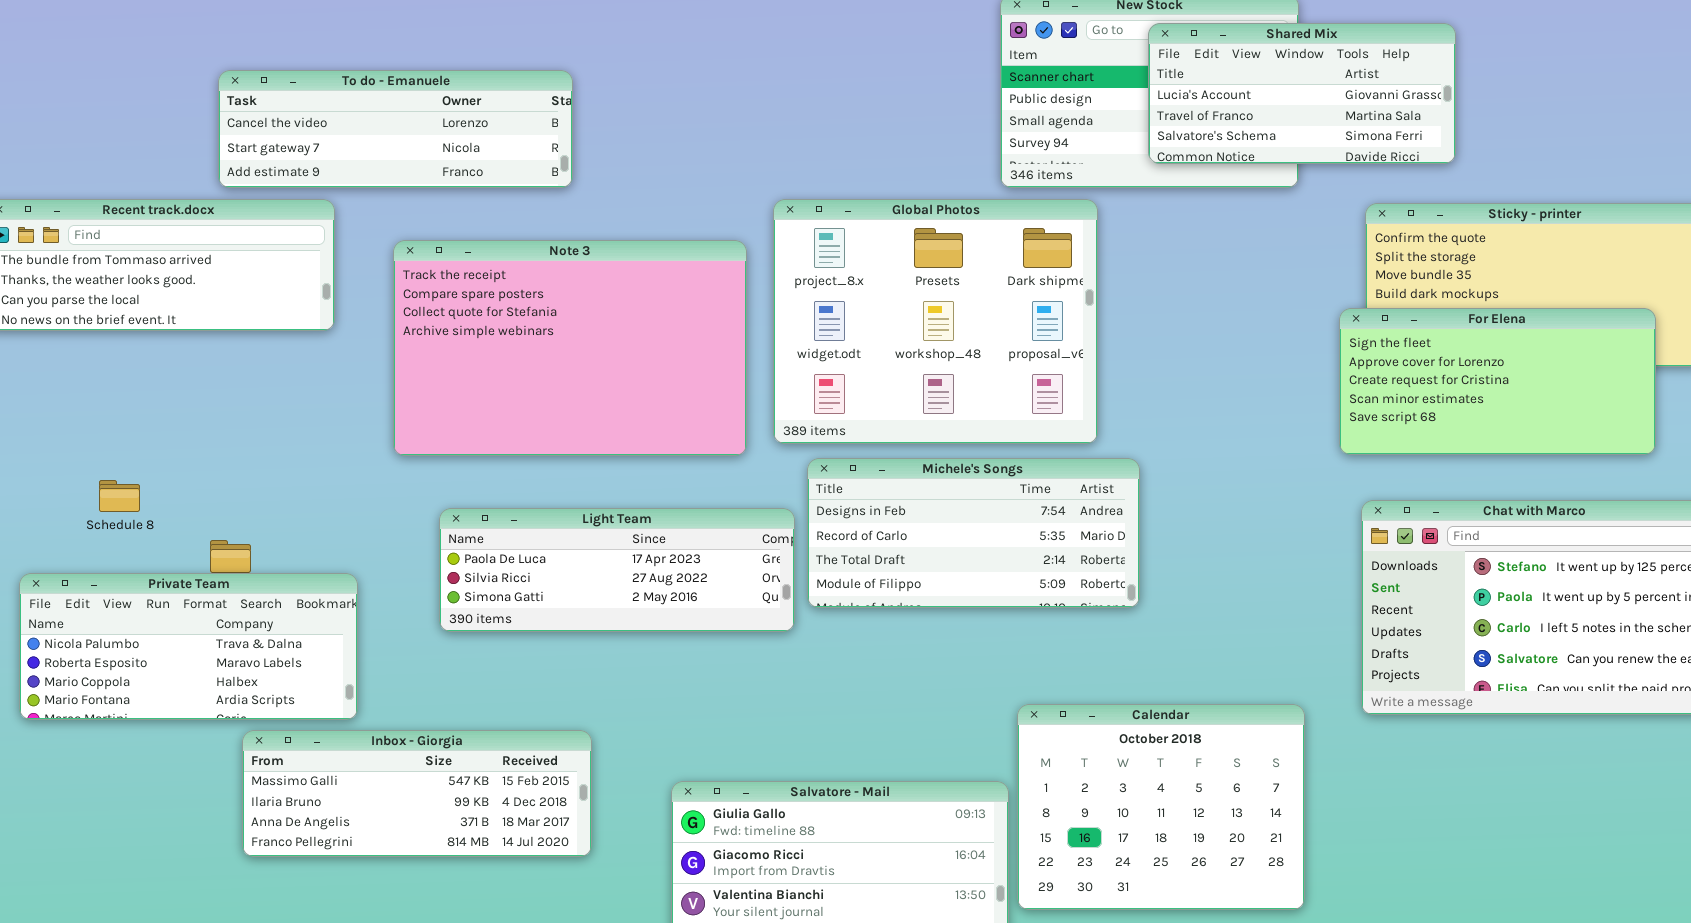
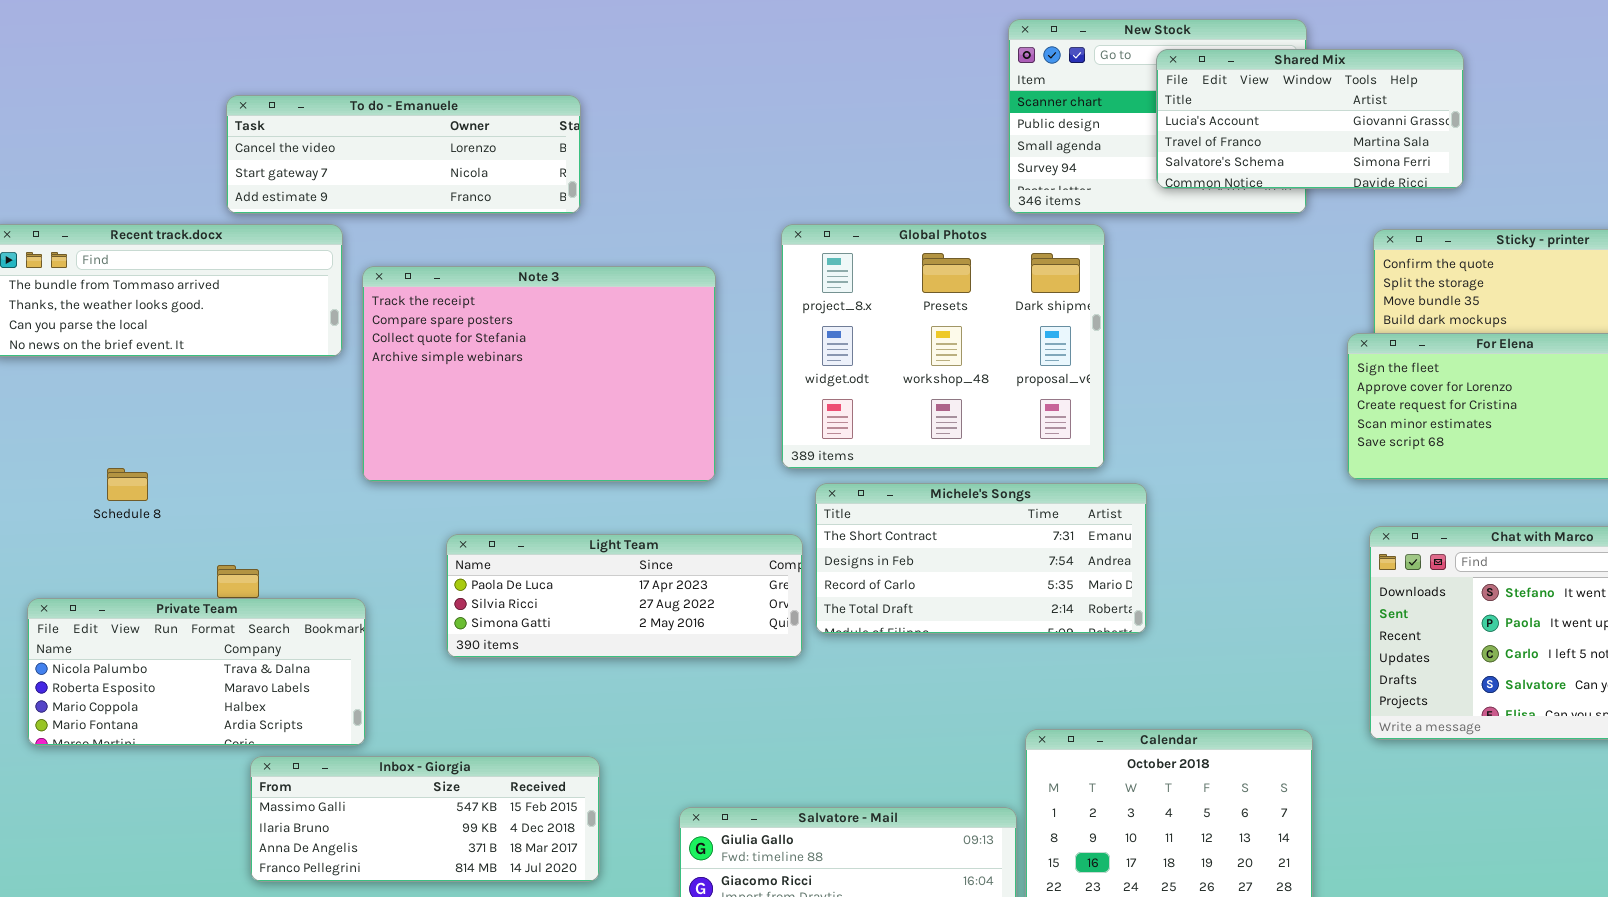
Note 3: [393,240,747,456] -> [362,266,716,482], moved
Michele's Songs: [807,458,1140,608] -> [815,483,1147,634], scrolled up 1 row
Schedule 8: [99,480,140,512] -> [107,468,148,501], moved

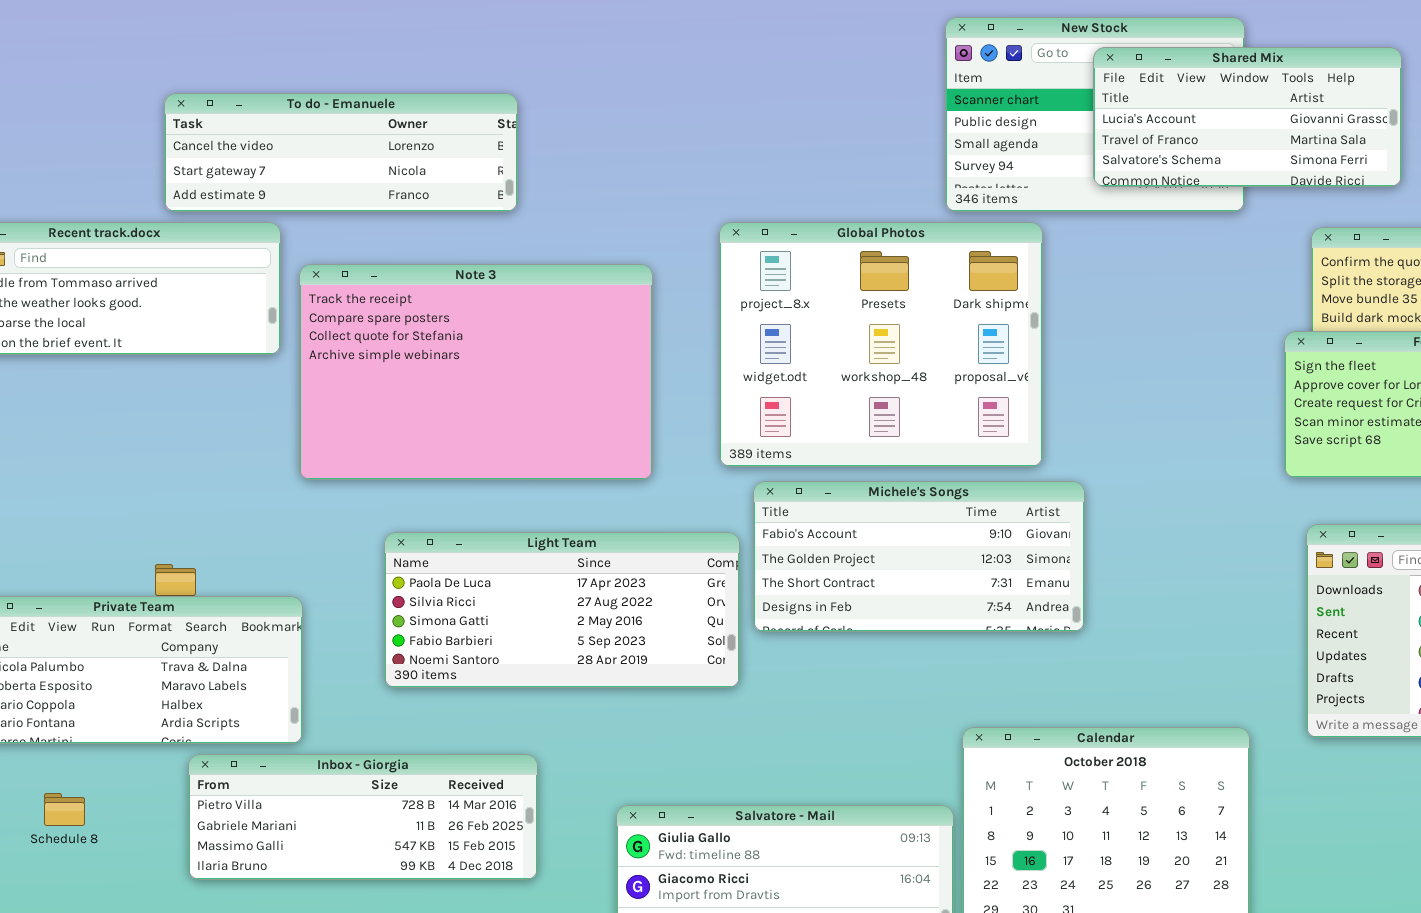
Schedule 8: [107,468,148,501] -> [44,793,85,826], moved
Michele's Songs: [815,483,1147,634] -> [753,481,1085,632], scrolled up 2 rows
Light Team: [446,534,803,658] -> [384,532,740,688], resized
Inbox - Giorgia: [250,756,600,882] -> [188,754,538,880], scrolled up 2 rows

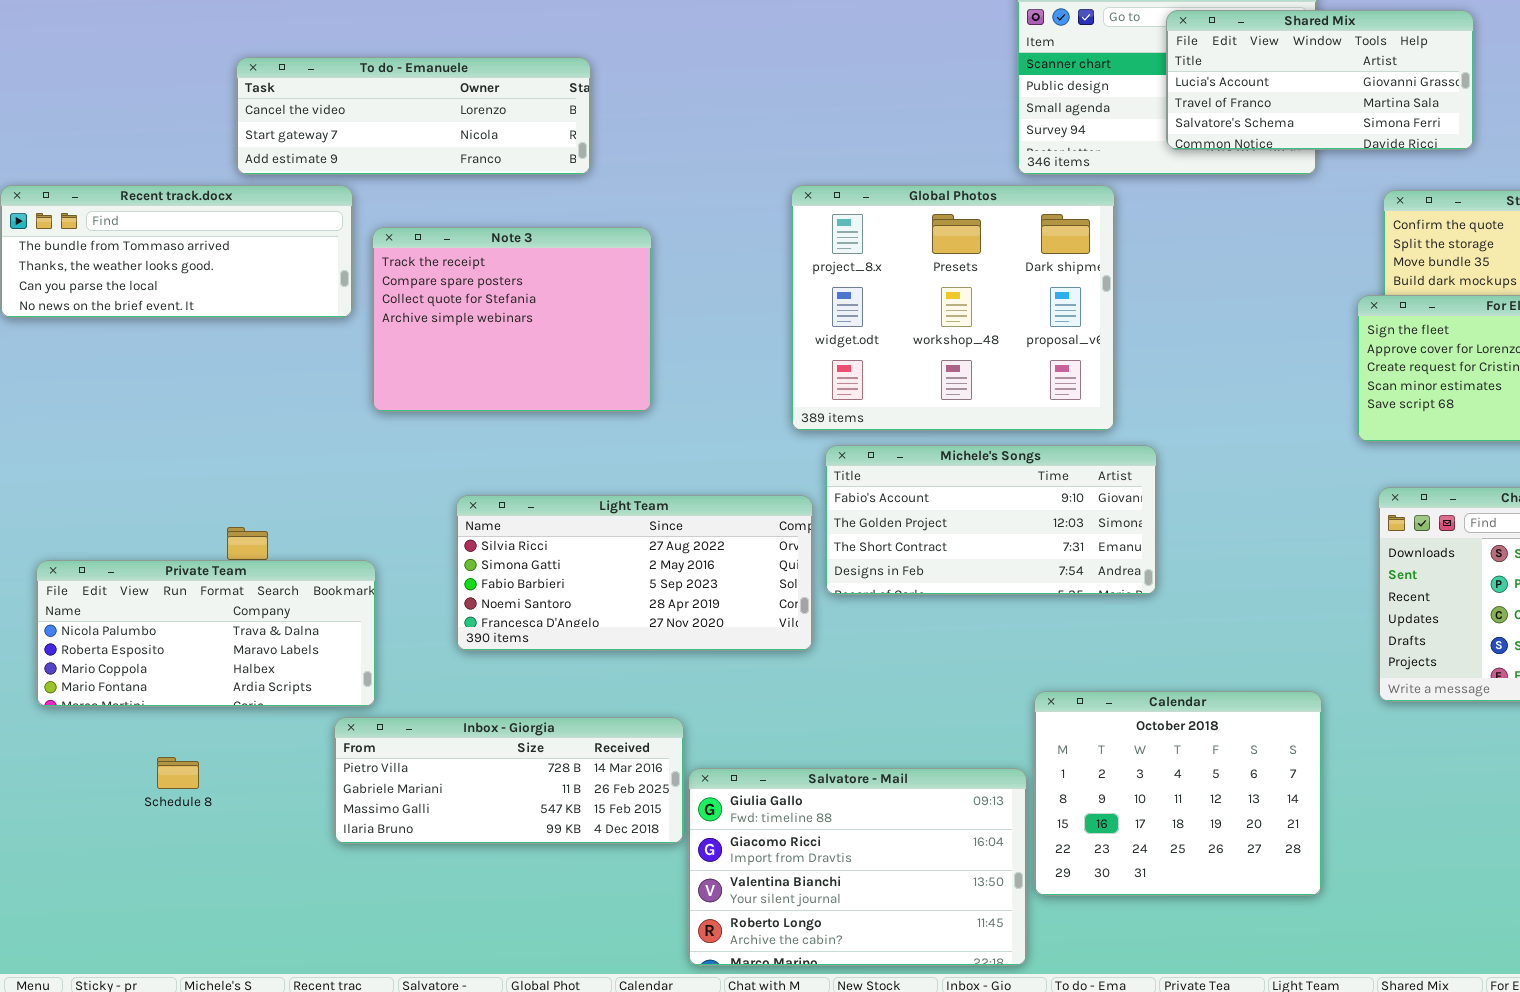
Note 3: [299,264,653,480] -> [372,227,652,412], resized
Light Team: [384,532,740,688] -> [456,495,813,651], scrolled down 1 row
Inbox - Giorgia: [188,754,538,880] -> [334,717,684,844], moved
Schedule 8: [44,793,85,826] -> [157,757,199,789], moved

